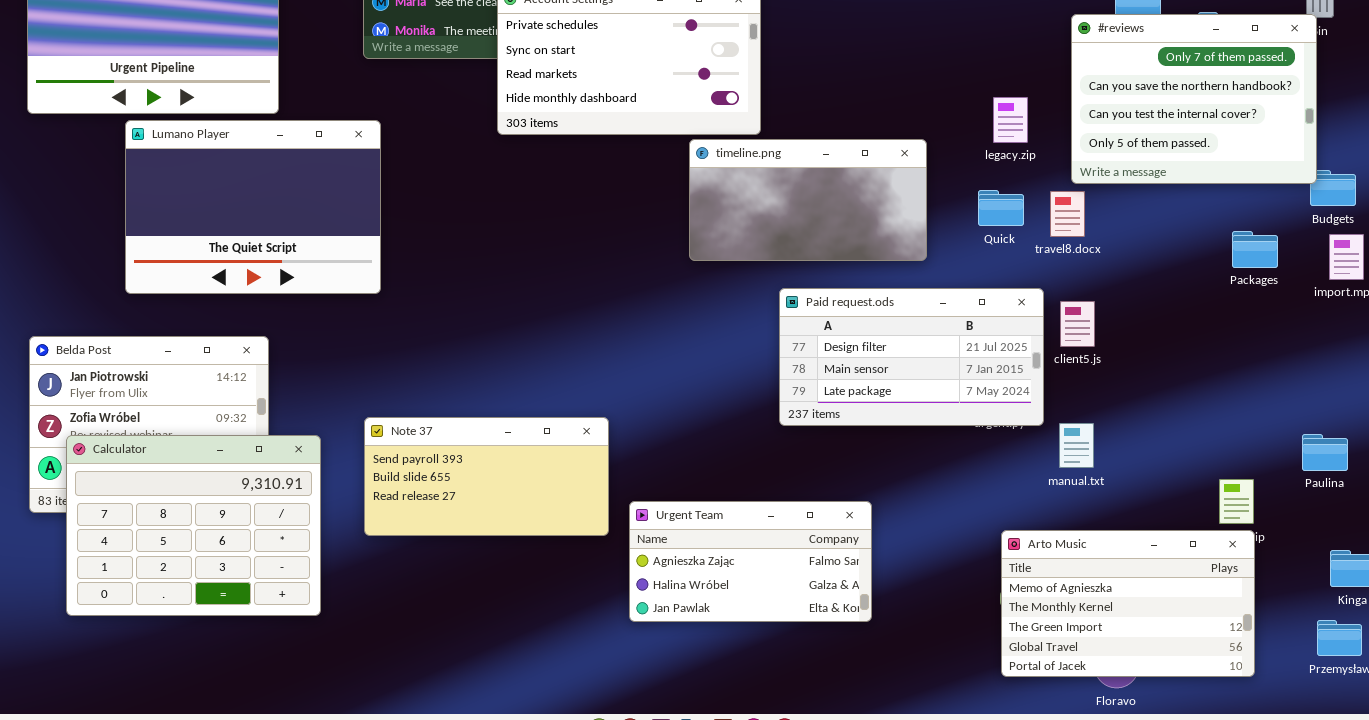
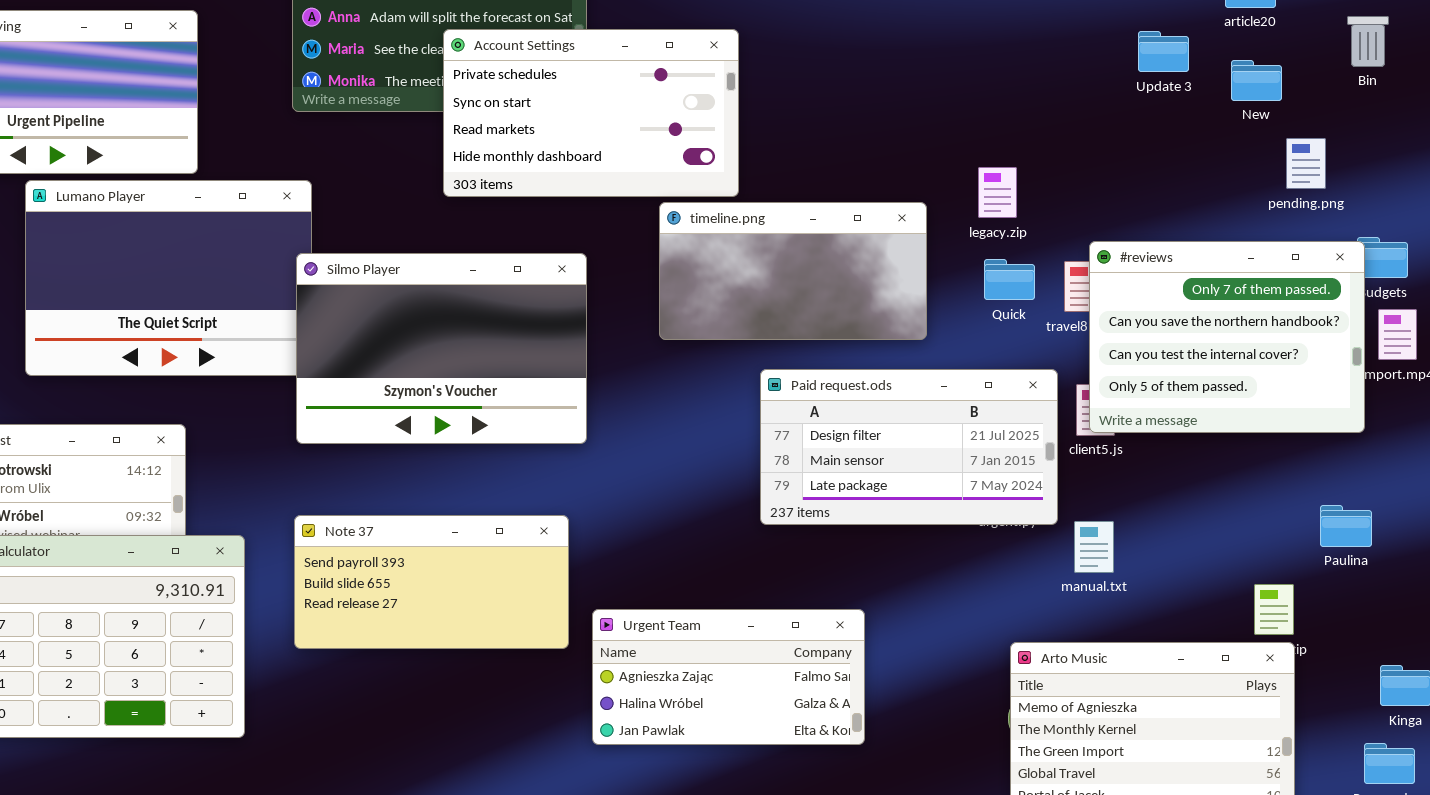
#reviews: [1071,14,1317,184] -> [1089,241,1365,433], moved
legacy.zip: [993,97,1028,143] -> [978,167,1017,218], moved
Silmo Player: none -> [296,253,587,444], opened
Paulina: [1302,434,1348,471] -> [1320,505,1372,547], moved

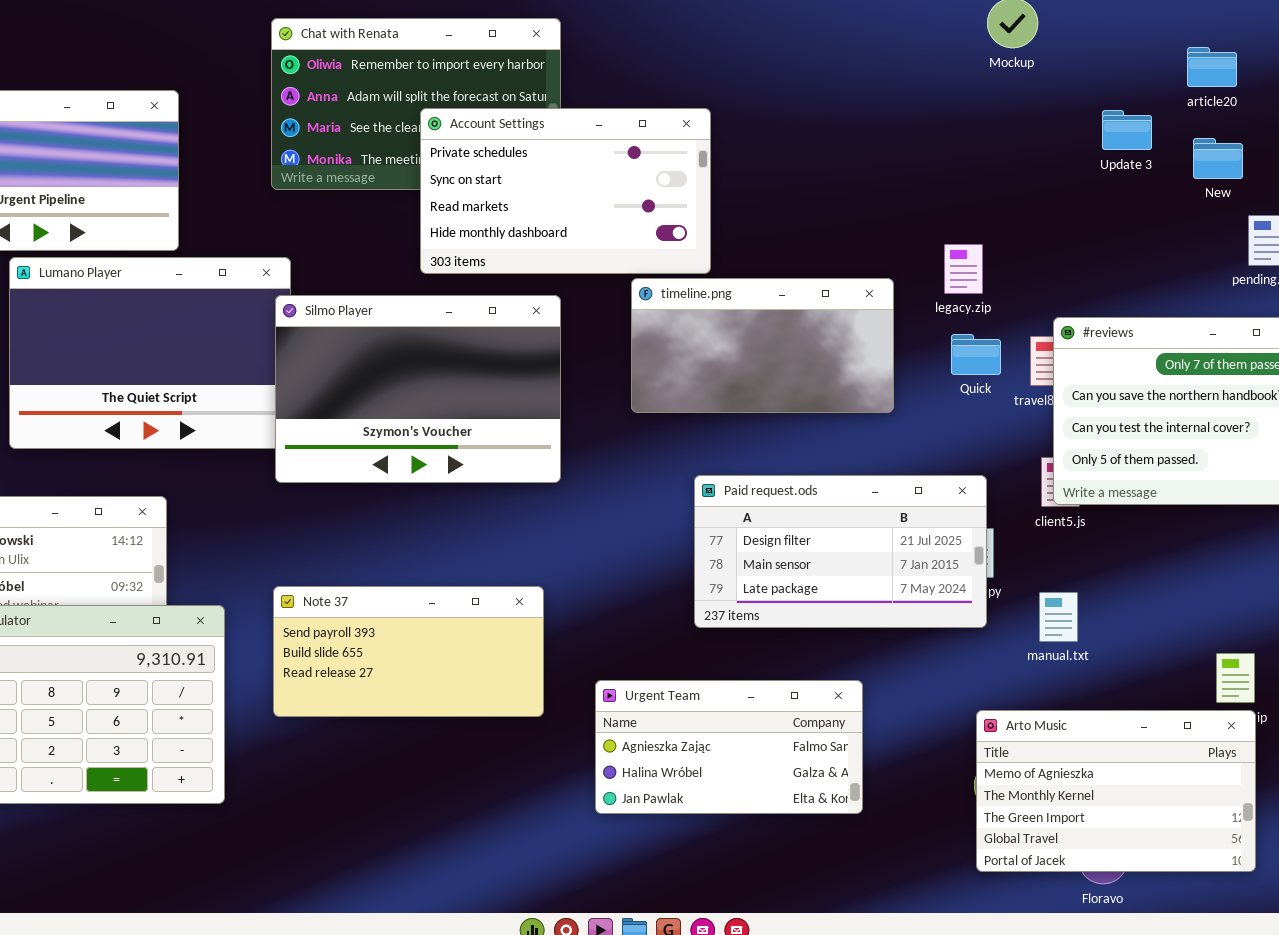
Silmo Player: [296,253,587,444] -> [275,295,561,483], moved
Paid request.ods: [760,369,1058,525] -> [694,475,987,628], moved
Urgent Team: [592,609,865,745] -> [595,680,863,814], moved

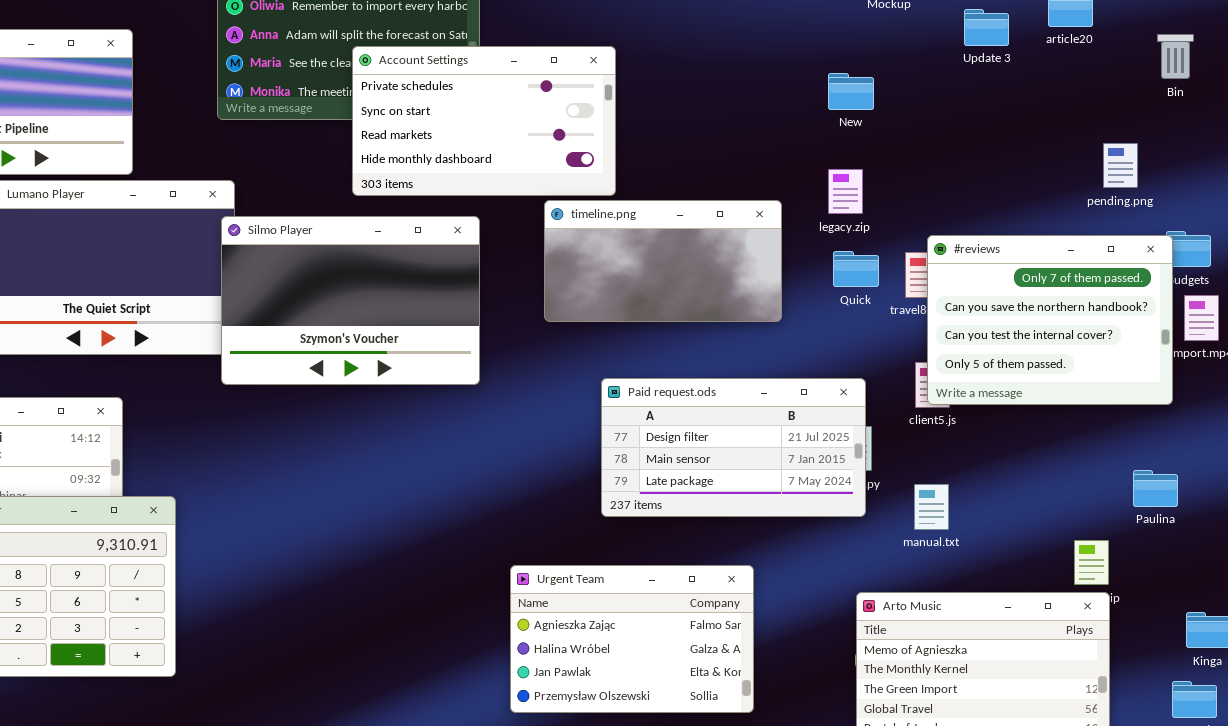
Update 3: [1102,110,1152,150] -> [964,9,1009,46], moved
New: [1193,138,1243,179] -> [828,73,874,110], moved
Note 37: [273,586,544,717] -> none, closed
Urgent Team: [595,680,863,814] -> [510,565,754,713], resized

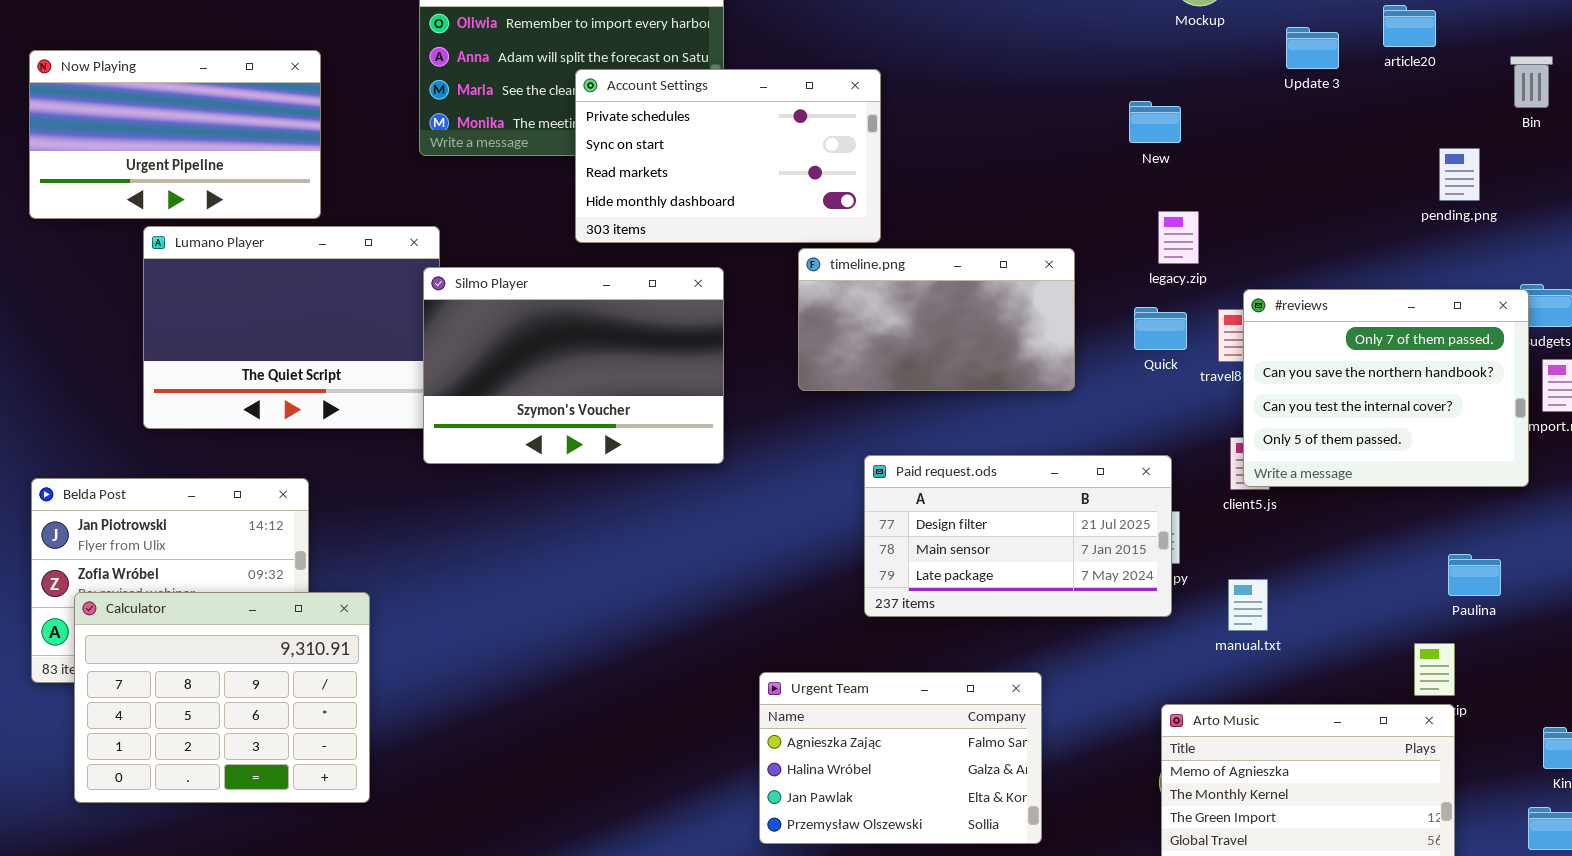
pending.png: [1103,143,1138,188] -> [1439,148,1480,201], moved
legacy.zip: [828,169,863,214] -> [1158,211,1199,264], moved
Paulina: [1133,470,1178,507] -> [1448,554,1501,596], moved

